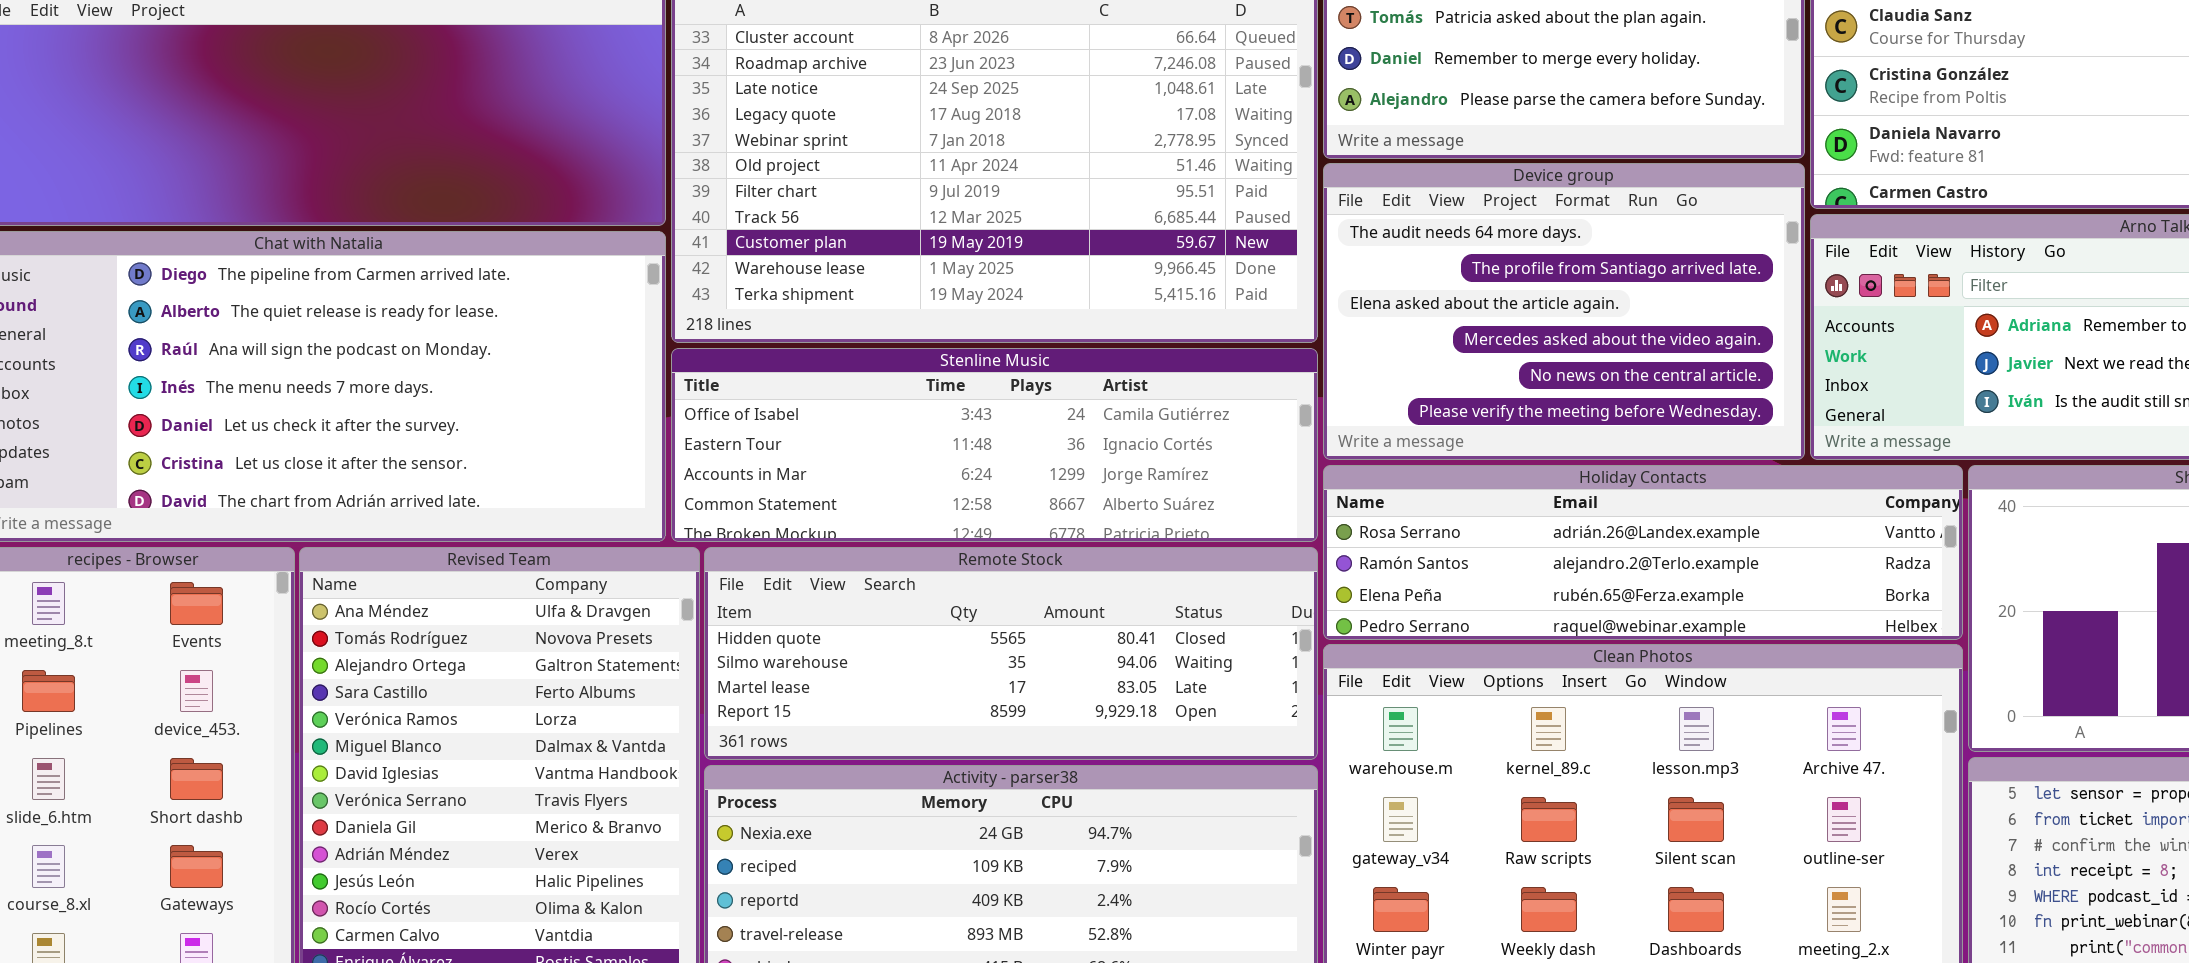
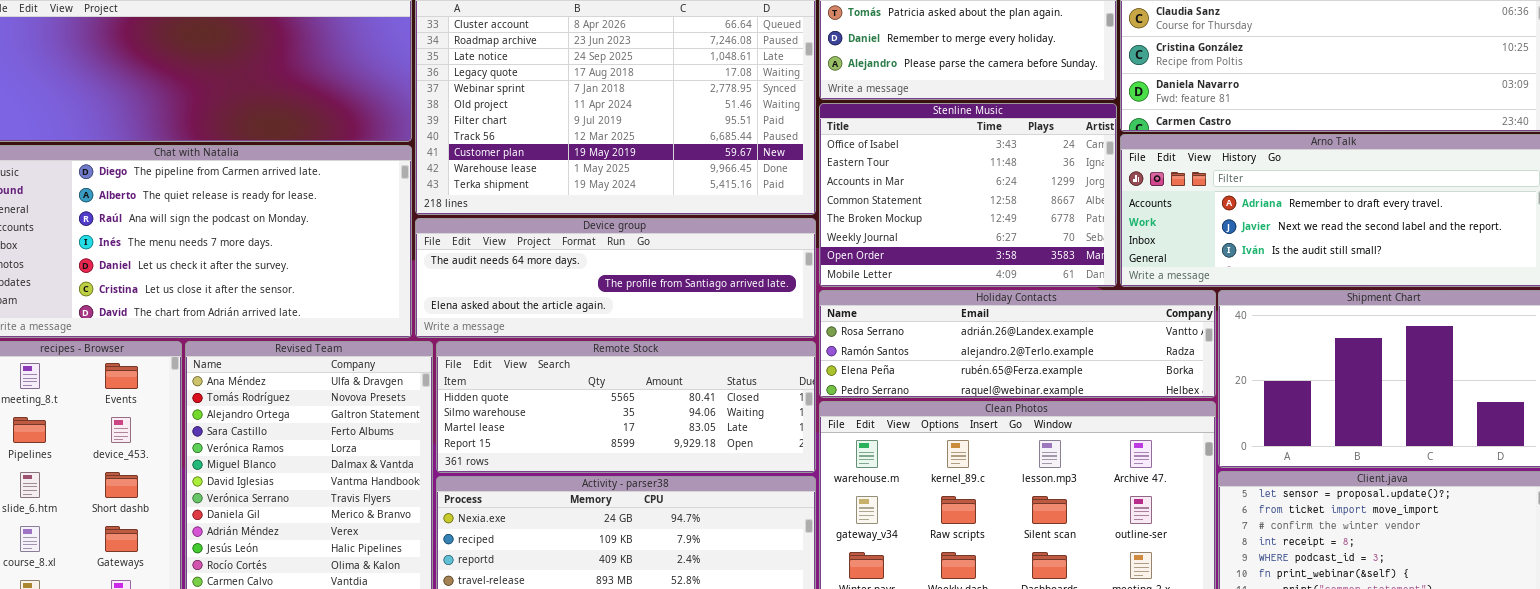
Device group: [1323,163,1805,460] -> [415,218,816,338], moved, resized
Stenline Music: [671,348,1318,542] -> [819,103,1117,287], moved, resized

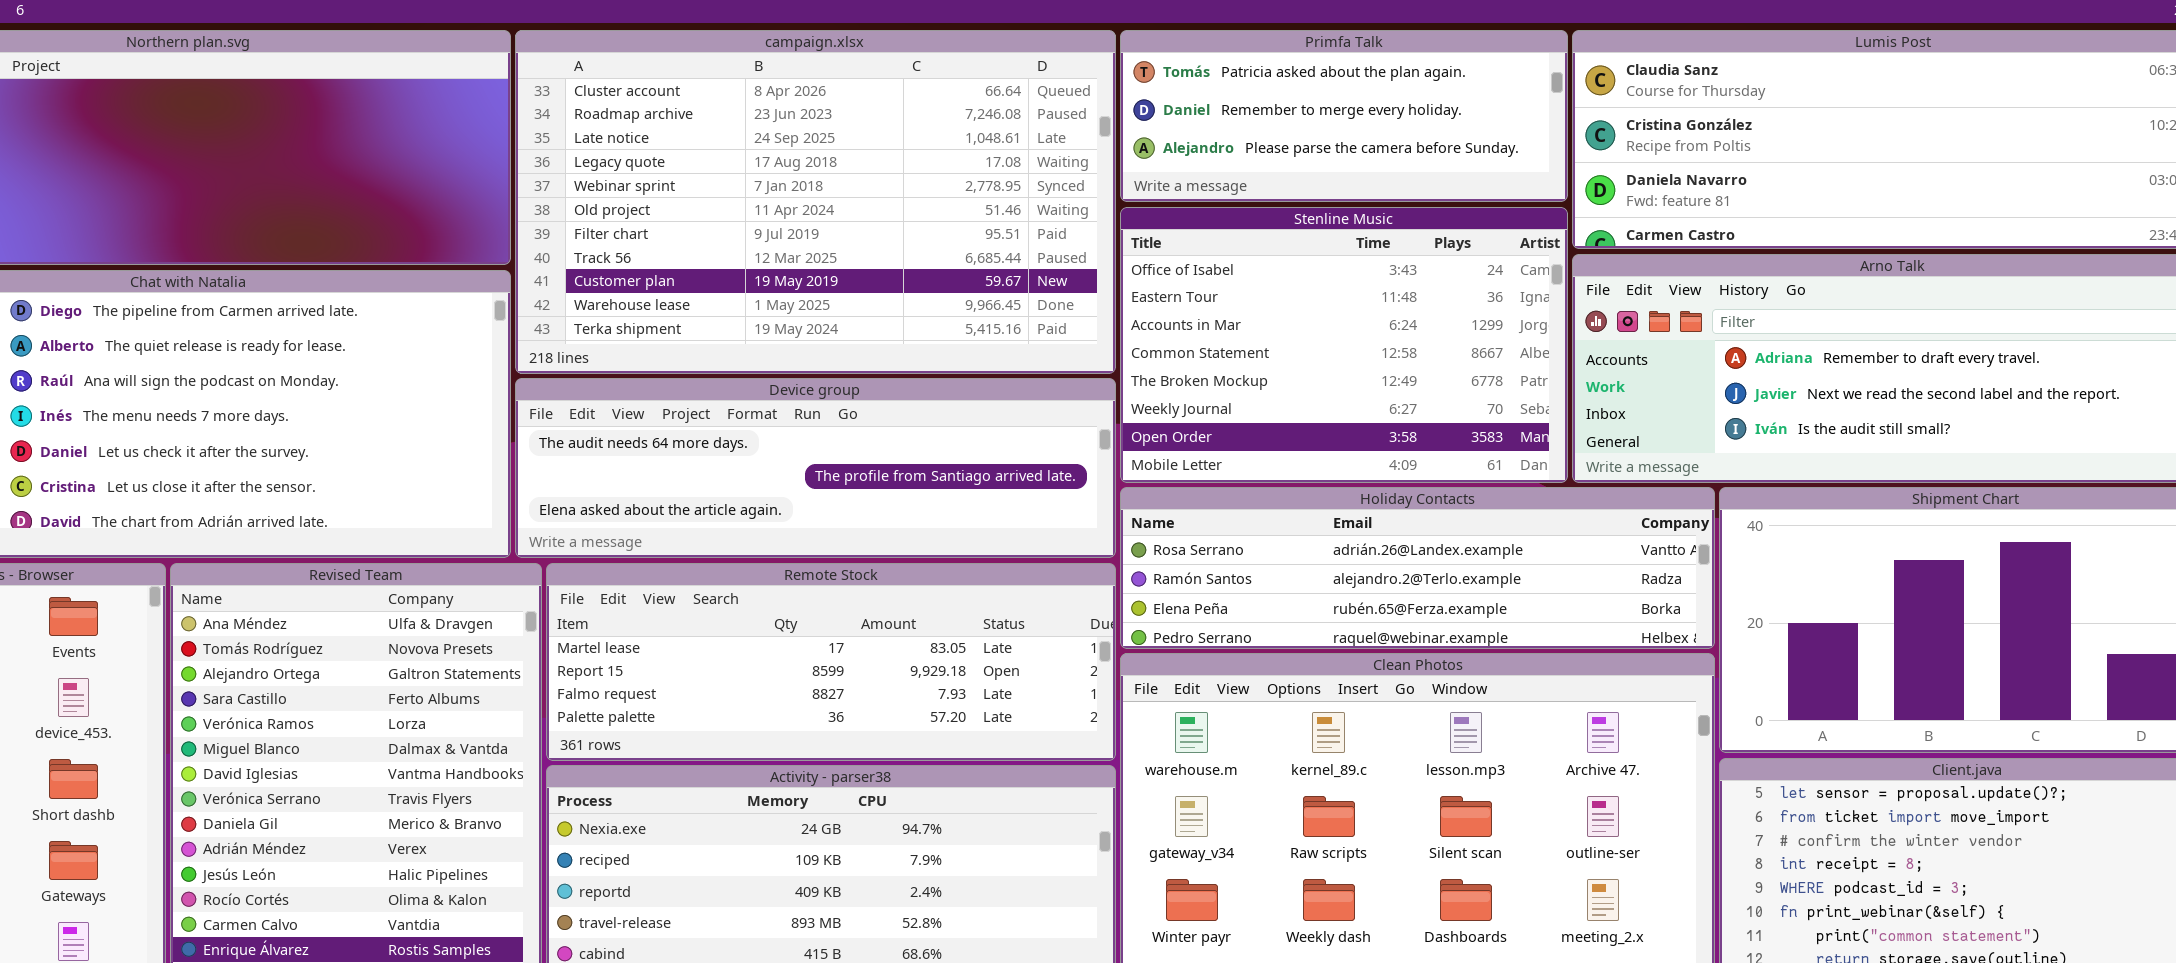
Remote Stock: [436,341,816,473] -> [546,563,1116,761], scrolled down 2 rows

